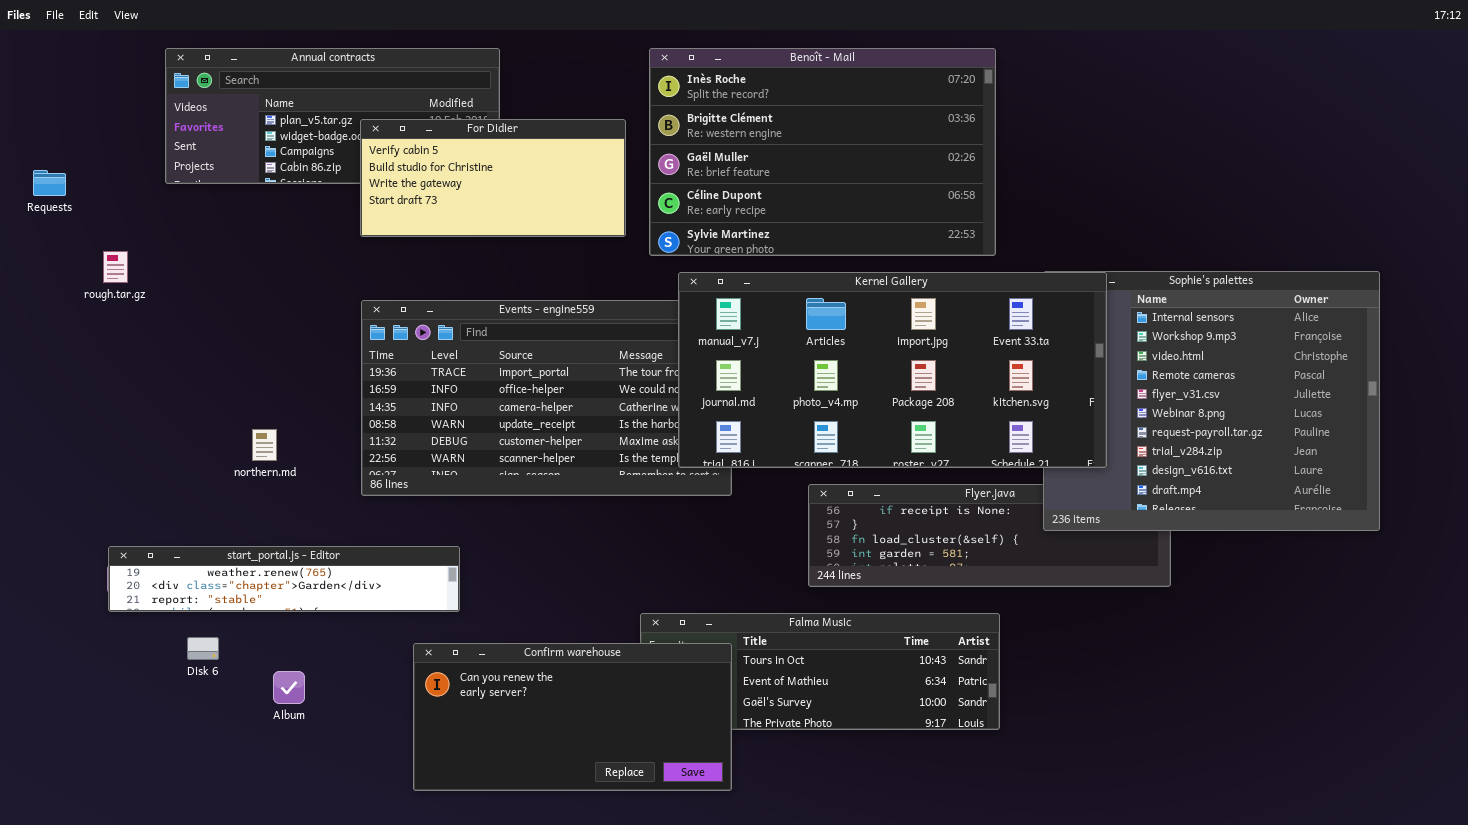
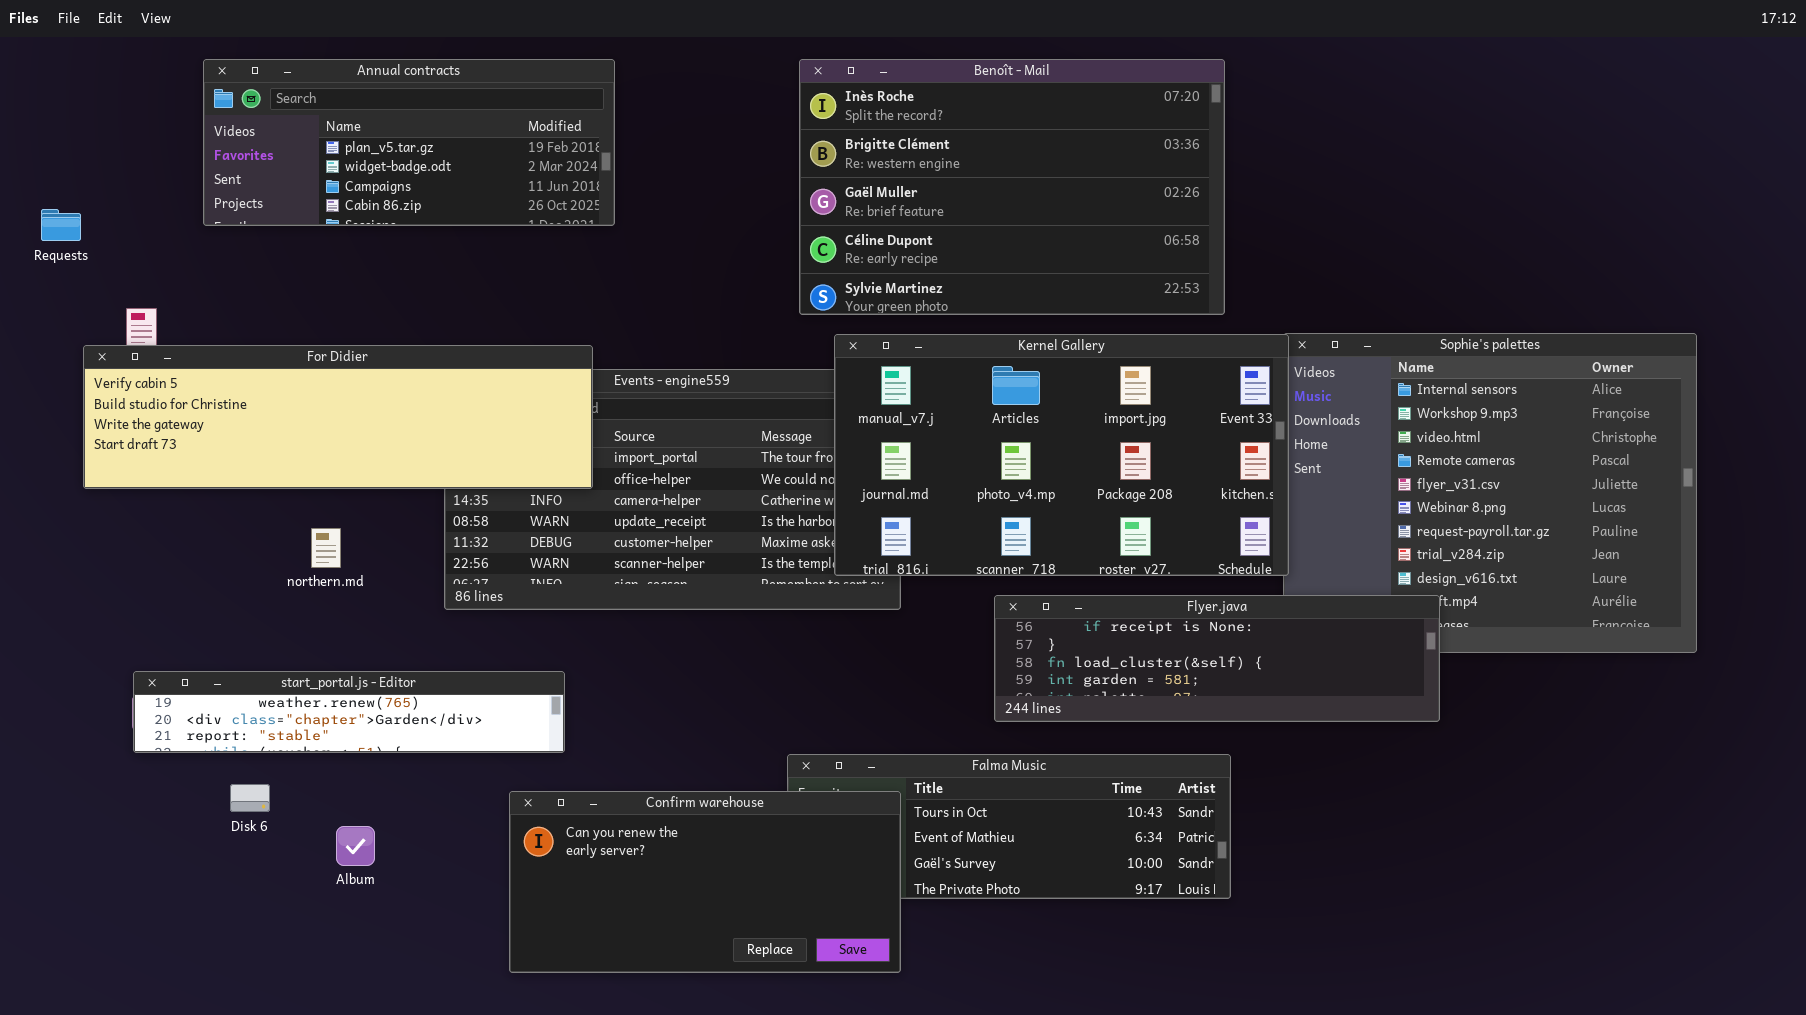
For Didier: [360,119,626,237] -> [83,345,593,489], moved, resized
Kernel Gallery: [678,272,1107,468] -> [834,334,1289,576], resized
Flyer.java: [808,484,1171,587] -> [994,595,1440,722], raised

